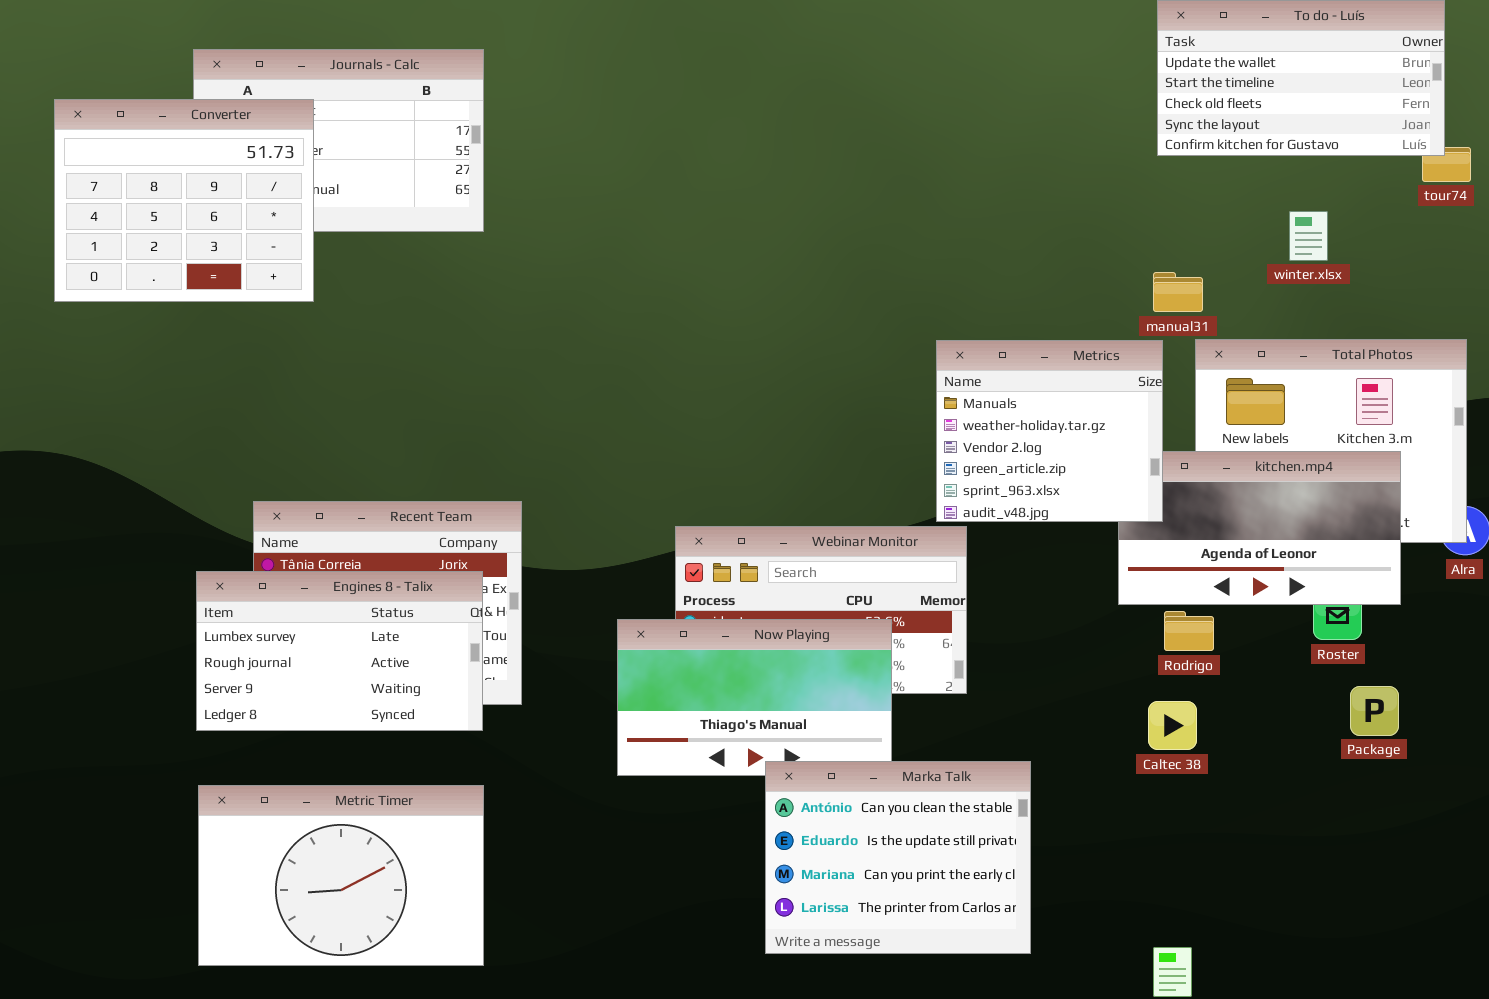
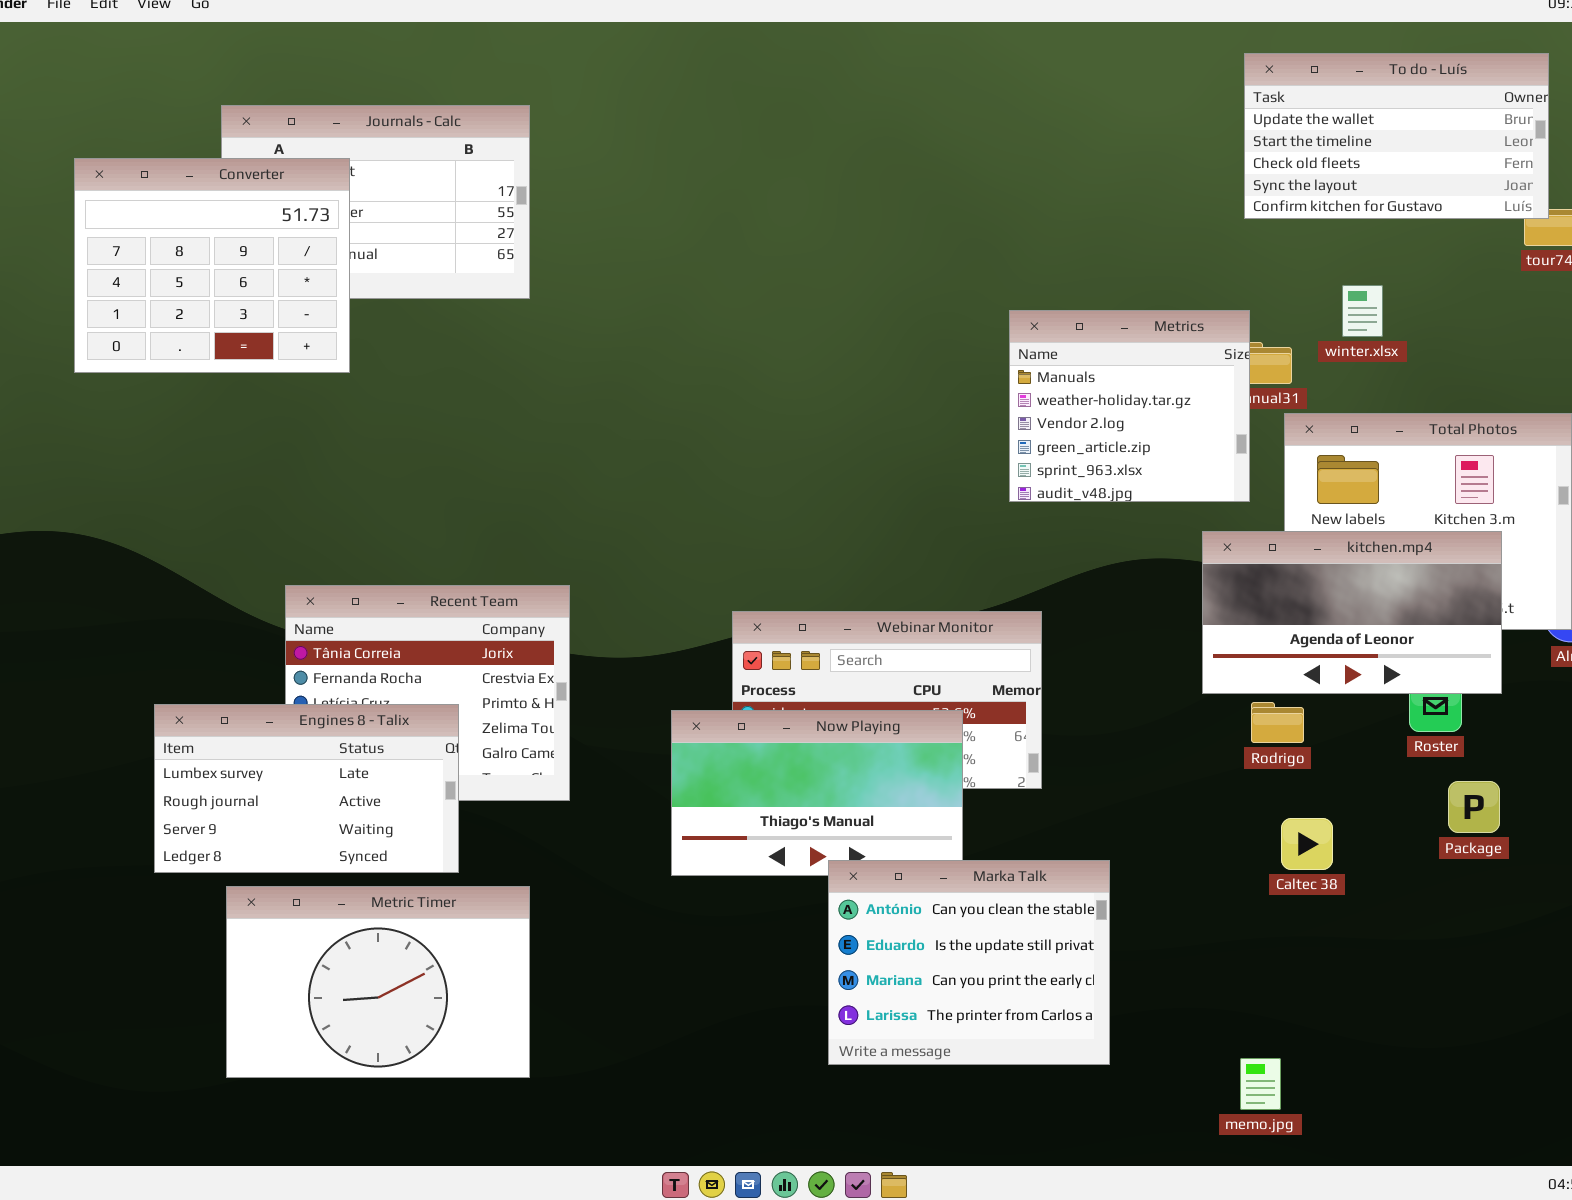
winter.xlsx: [1289,211,1328,261] -> [1342,285,1383,337], moved
Metrics: [936,340,1163,522] -> [1009,310,1250,502], moved
Engines 8 - Talix: [196,571,483,731] -> [154,704,459,873], moved
Caltec 38: [1148,701,1197,750] -> [1281,818,1333,870], moved

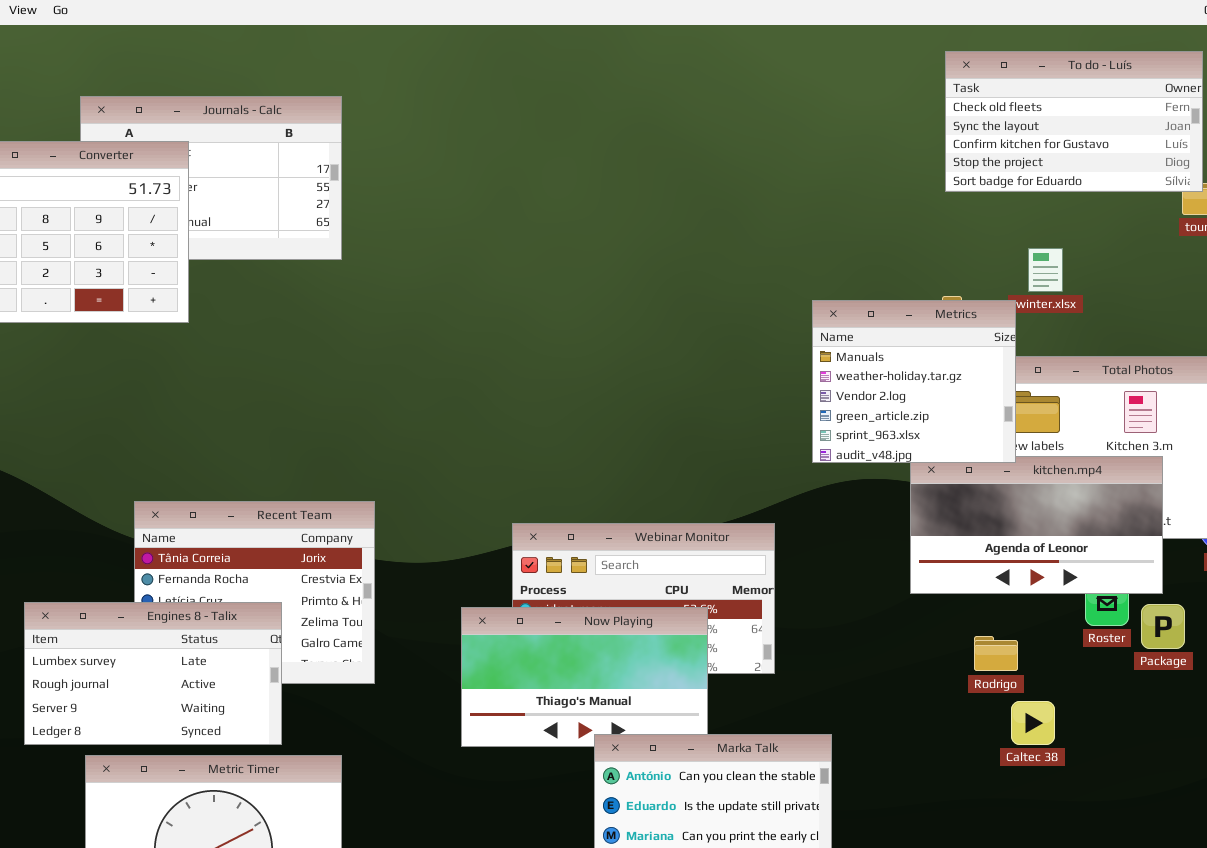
To do - Luís: [1244,53,1549,219] -> [945,51,1203,192], scrolled down 2 rows
Metrics: [1009,310,1250,502] -> [812,300,1016,463], moved
Rodrigo: [1251,702,1304,743] -> [974,636,1018,671], moved
Package: [1448,781,1500,833] -> [1141,604,1185,649], moved
Caltec 38: [1281,818,1333,870] -> [1011,701,1055,745], moved

